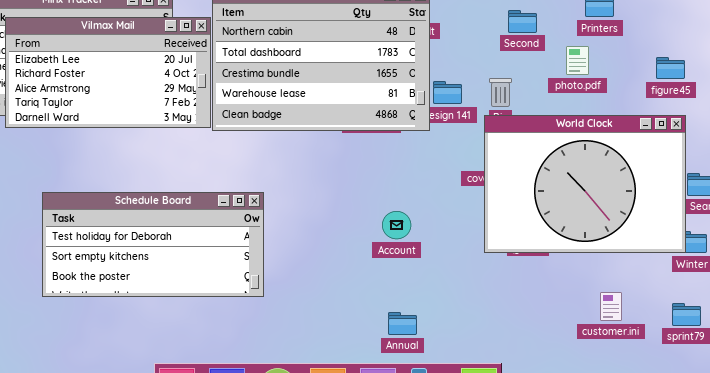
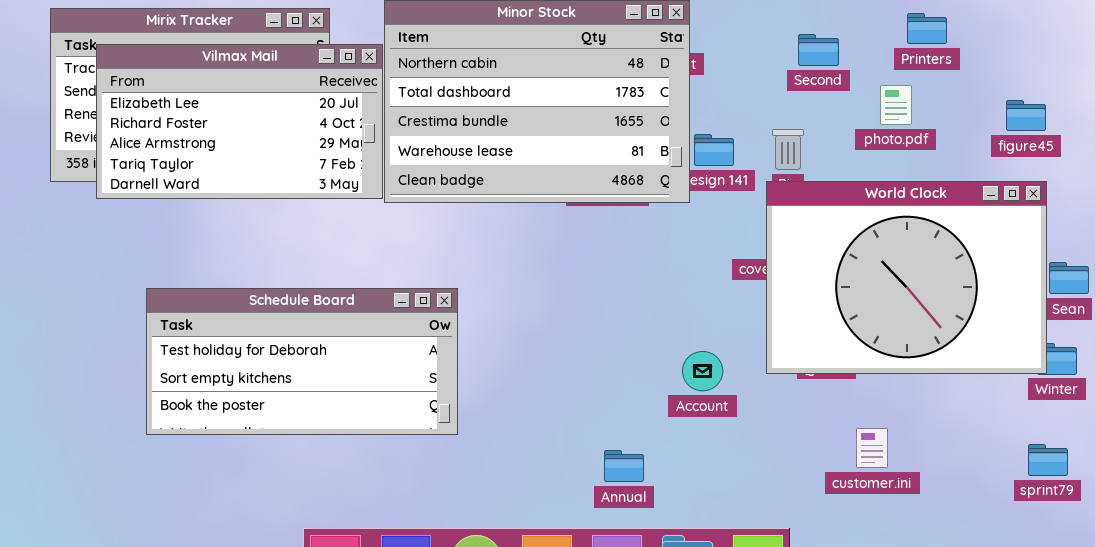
Account: [382,211,411,239] -> [682,351,723,391], moved
customer.ini: [600,292,622,321] -> [856,428,888,468], moved
Annual: [388,312,417,335] -> [604,450,644,482], moved

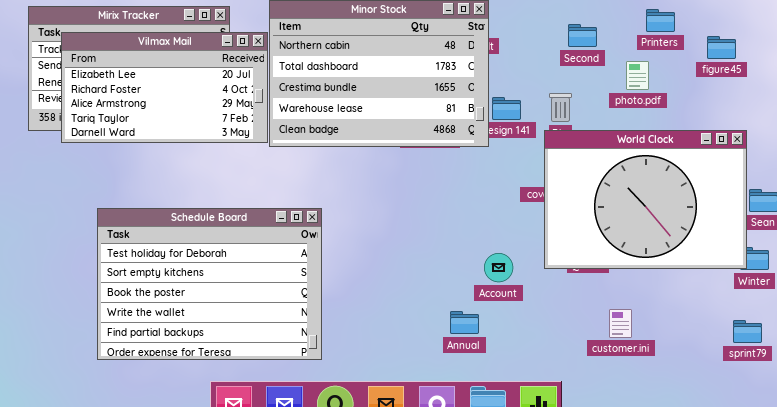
figure45: [1006,100,1046,131] -> [707,36,736,59], moved
Schedule Board: [146,288,458,435] -> [97,208,322,360], resized
Annual: [604,450,644,482] -> [450,311,479,334], moved

